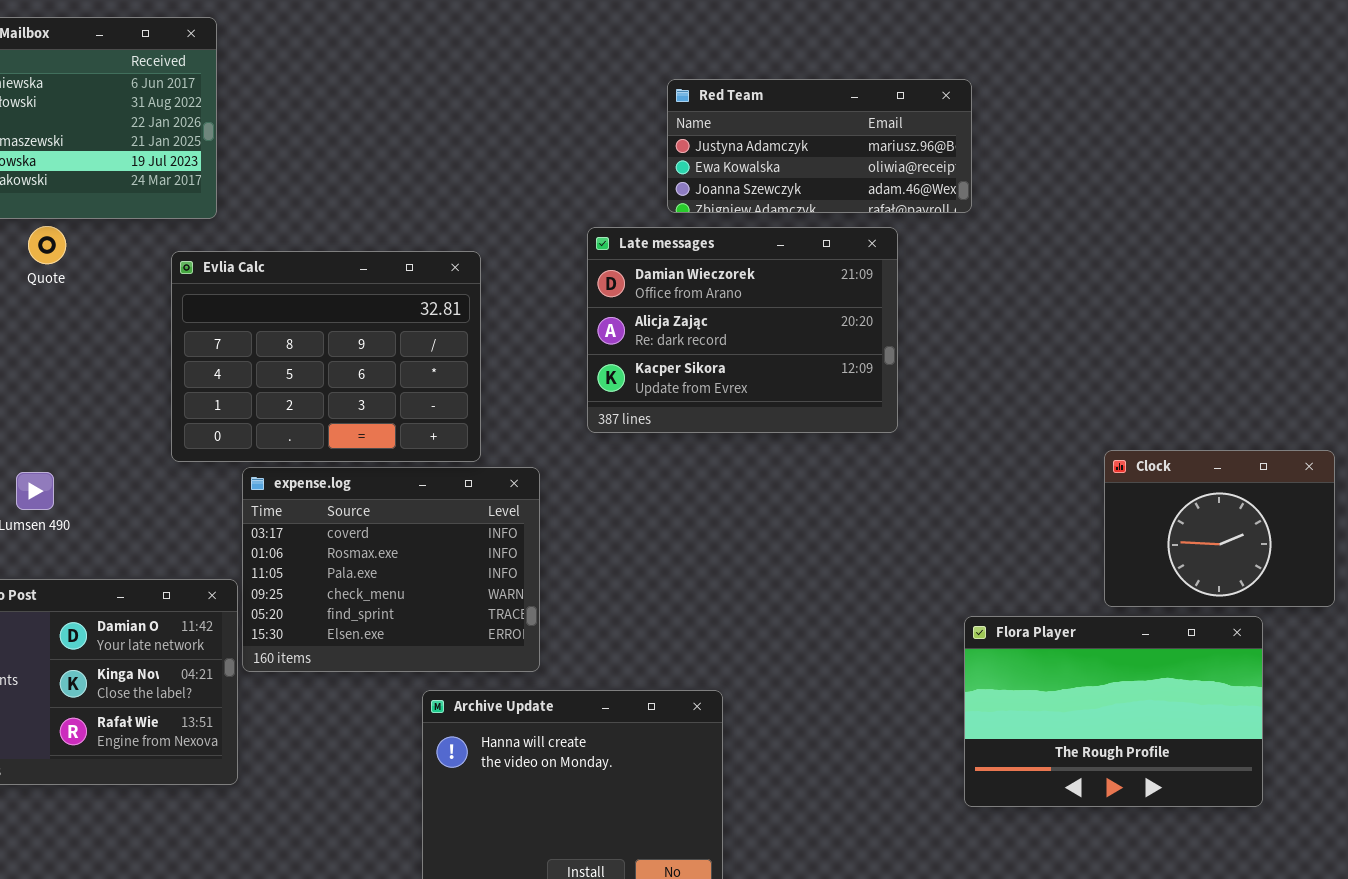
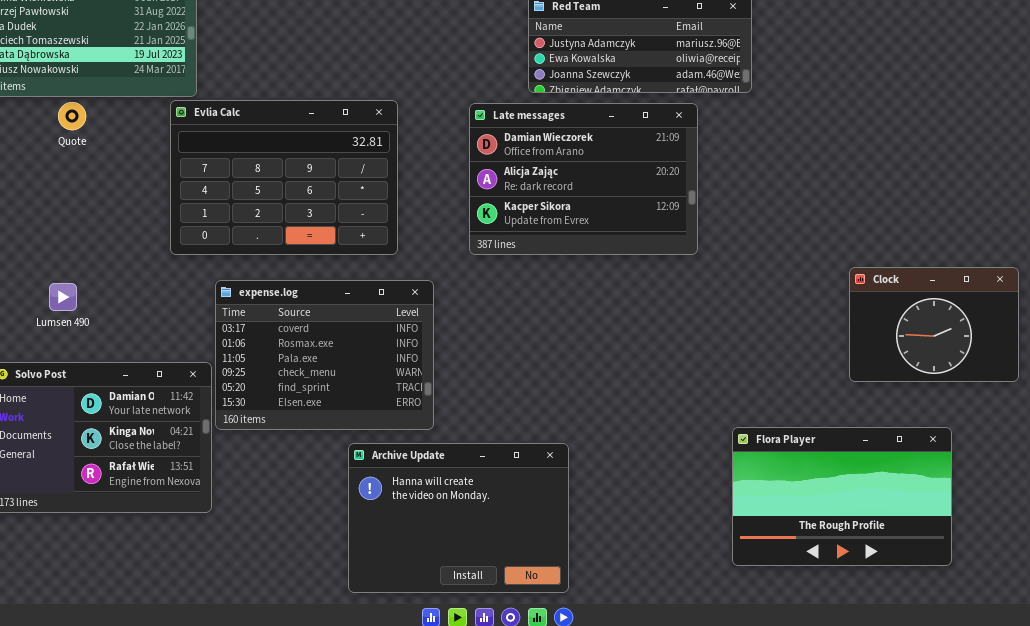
Evlia Calc: [171,251,481,462] -> [170,100,398,255], moved
Flora Player: [964,616,1263,807] -> [732,427,952,566], moved

